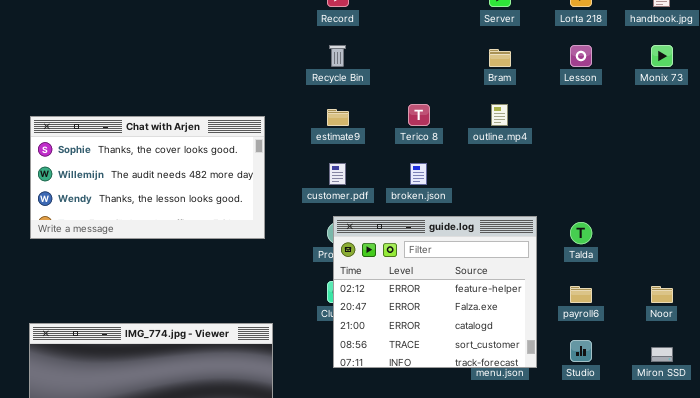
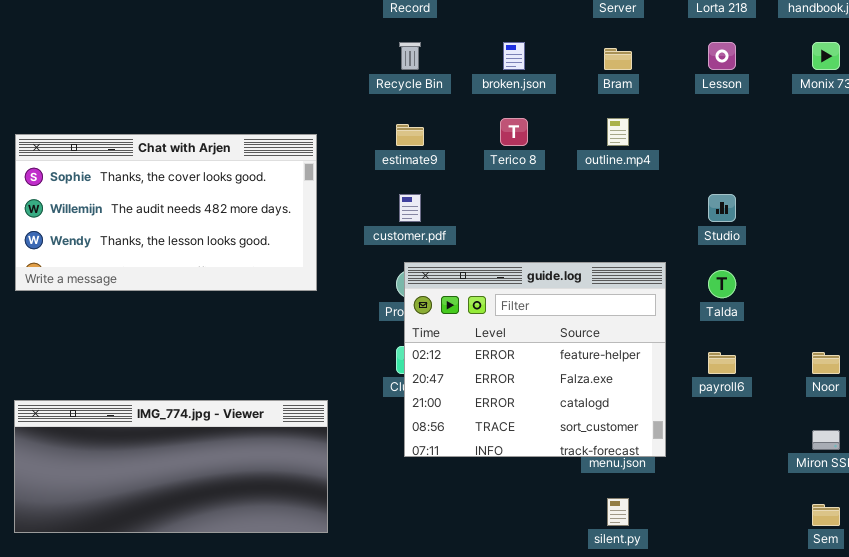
broken.json: [410,163,427,185] -> [503,42,525,70], moved
Studio: [570,340,592,362] -> [708,194,736,222], moved

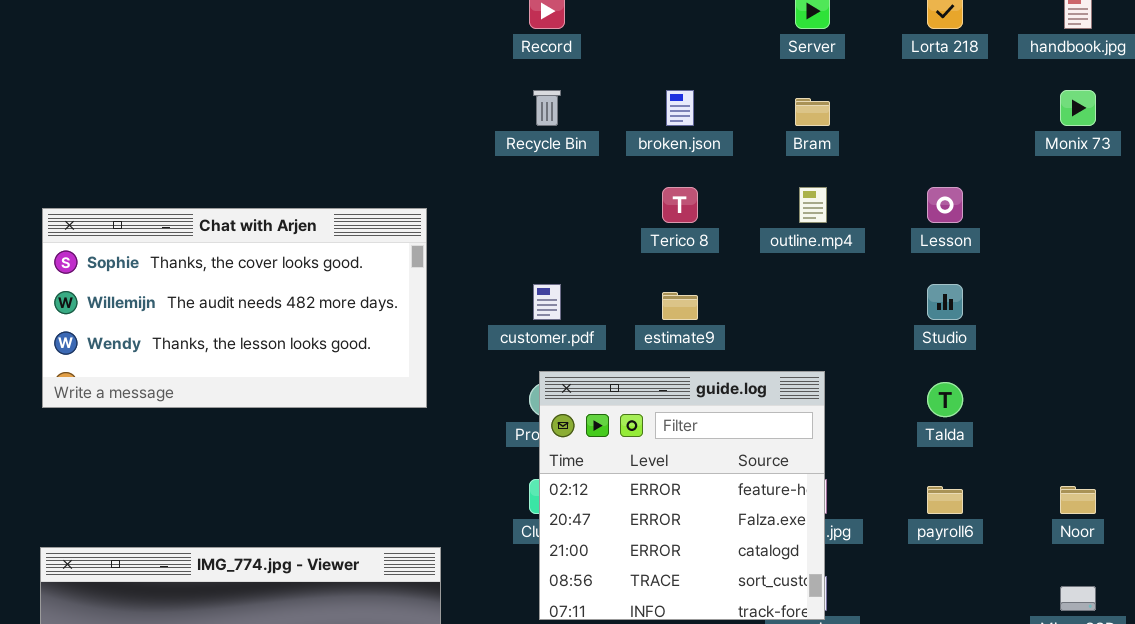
Lesson: [708,42,736,70] -> [927,187,963,223], moved
estimate9: [396,124,424,146] -> [662,292,698,320], moved
guide.log: [404,262,666,457] -> [539,371,825,620], resized

